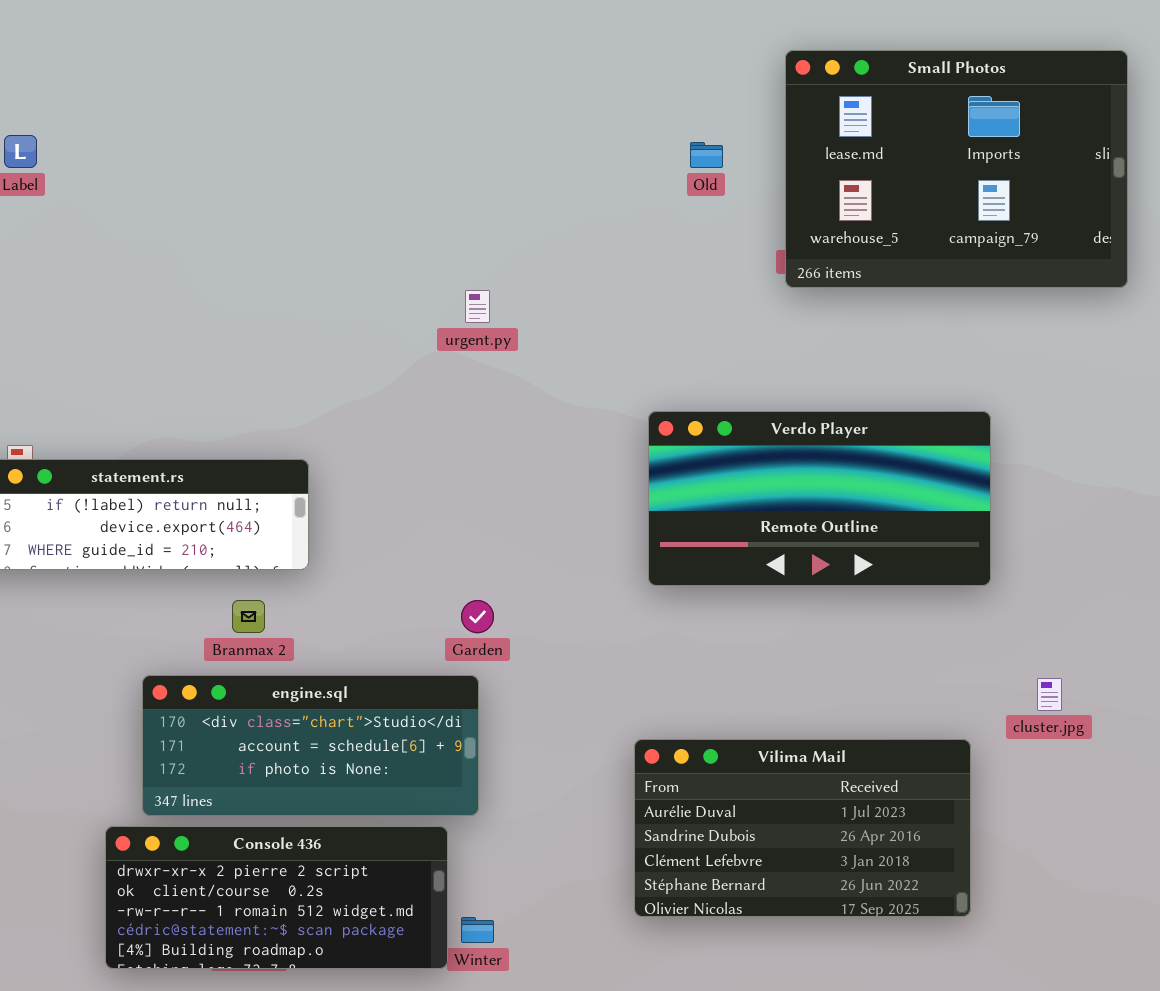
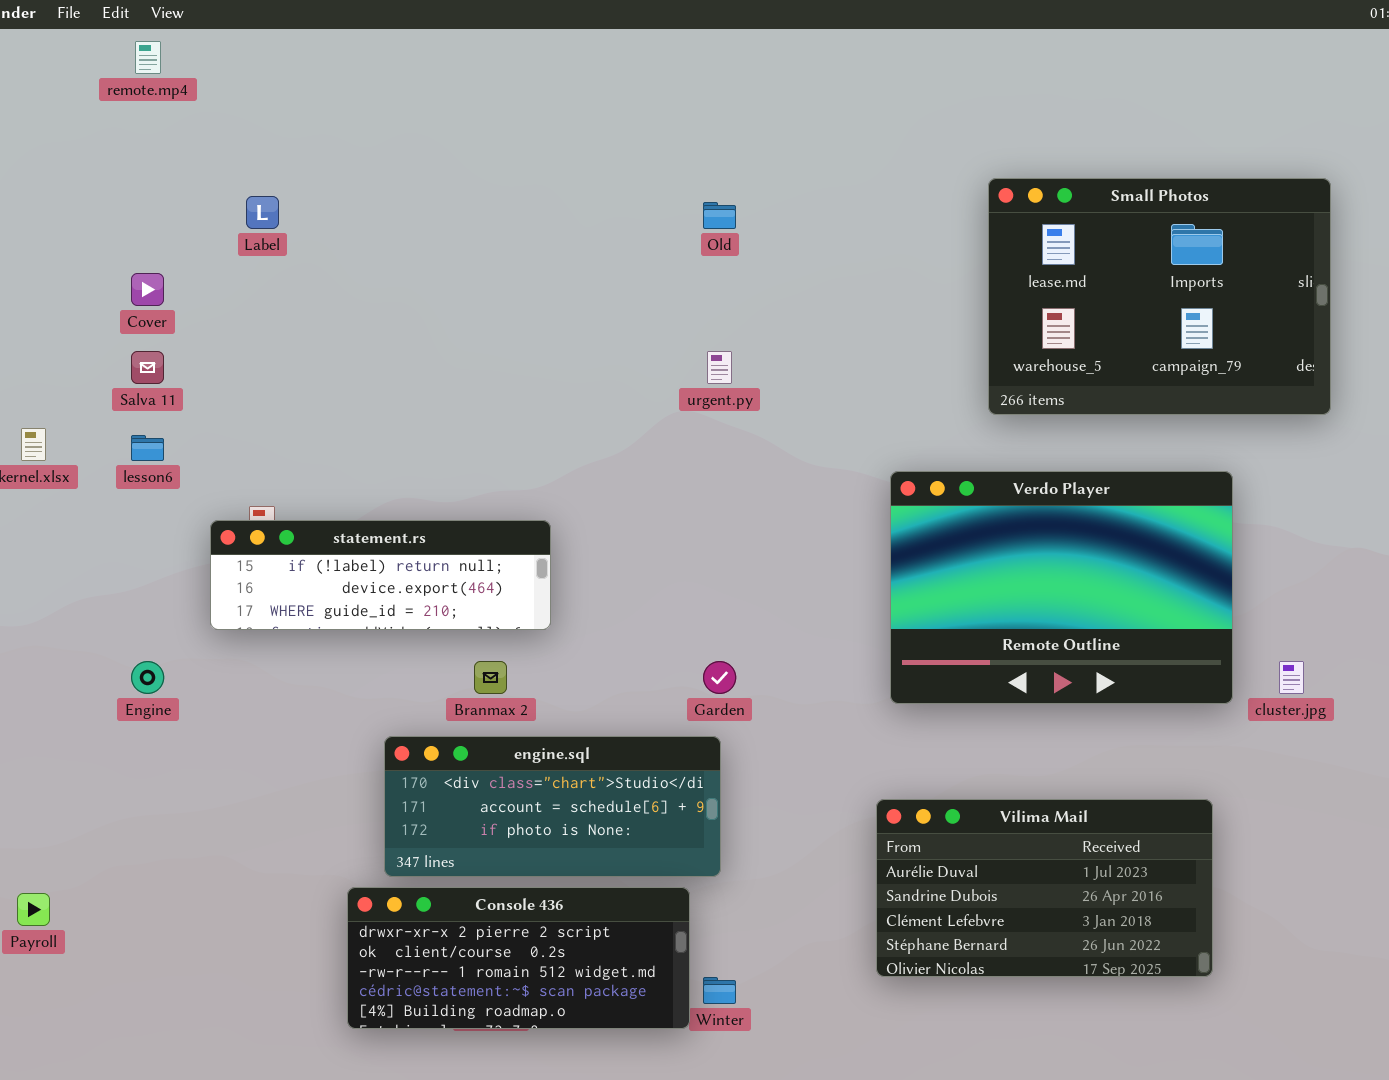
Small Photos: [785,50,1128,288] -> [988,178,1331,415], moved
Old: [690,142,723,168] -> [703,202,736,229], moved
Verdo Player: [648,411,991,586] -> [890,471,1233,704], resized
cluster.jpg: [1037,678,1062,711] -> [1279,661,1304,694], moved

